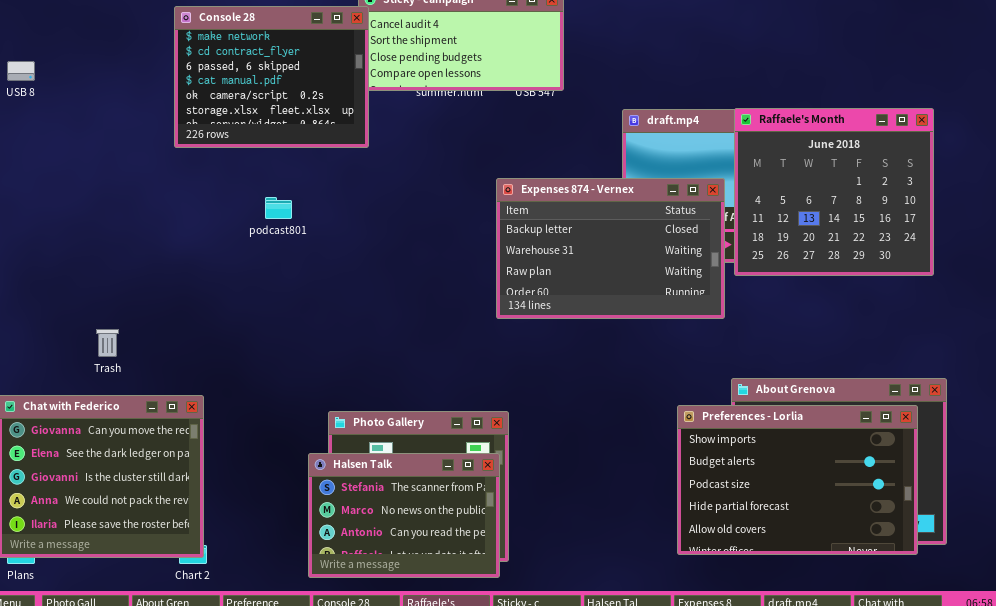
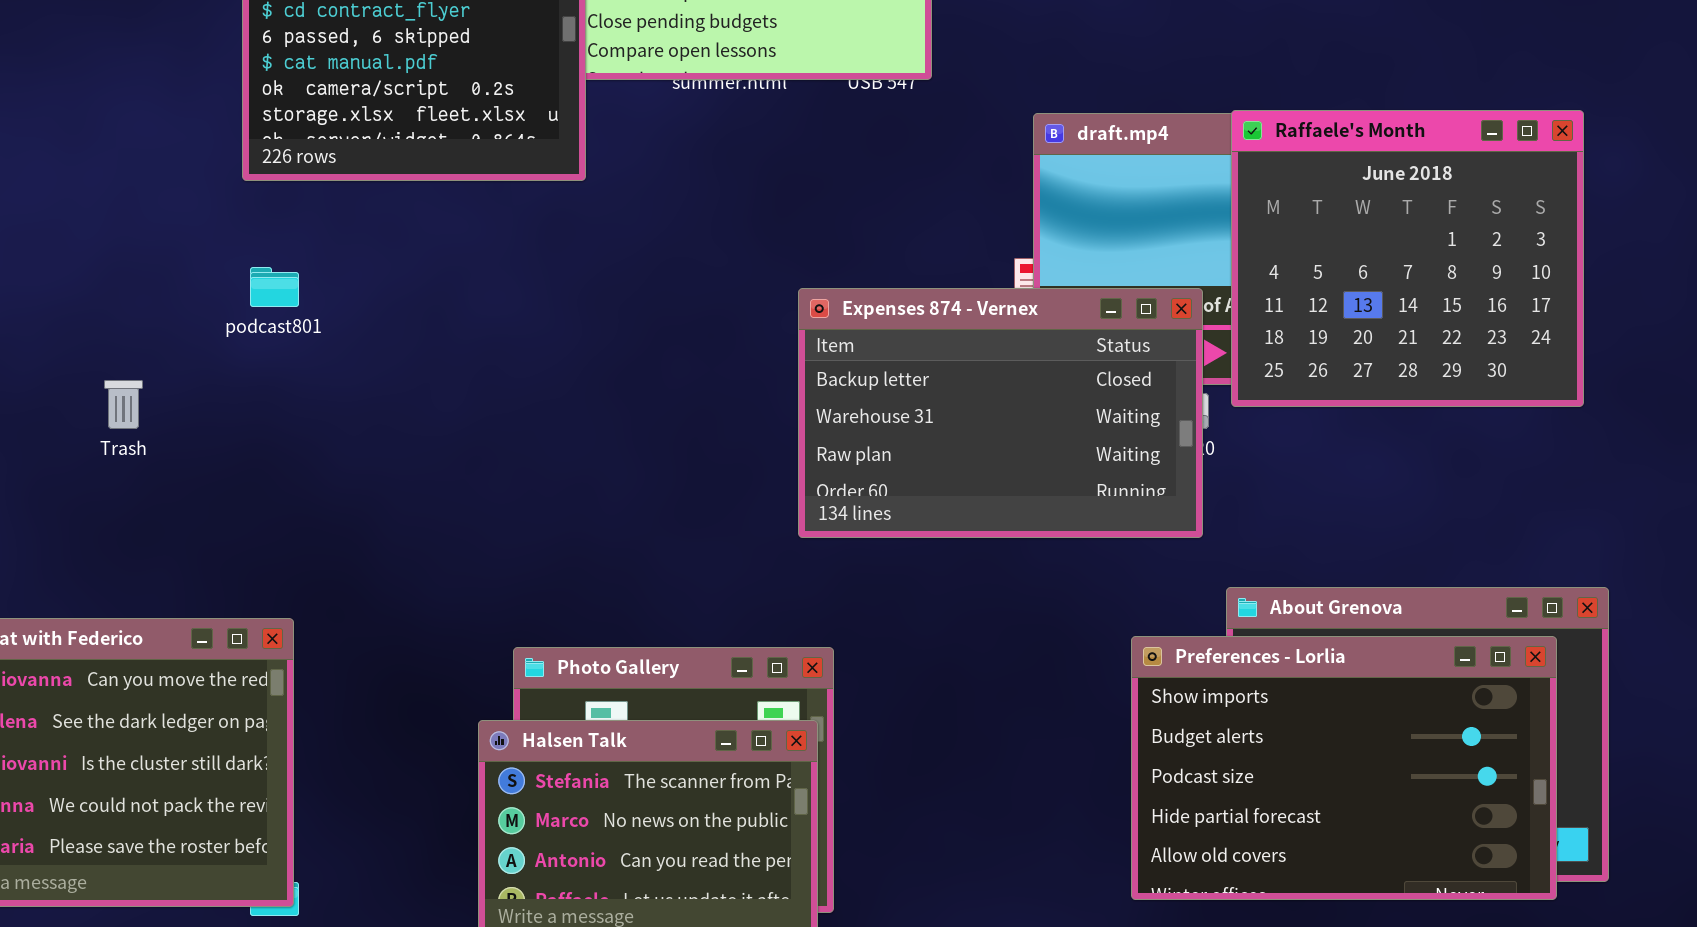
Expenses 874 - Vernex: [496,178,725,319] -> [798,288,1203,538], moved
podcast801: [265,197,292,219] -> [250,267,299,307], moved
Trash: [96,329,119,357] -> [104,380,143,429], moved

